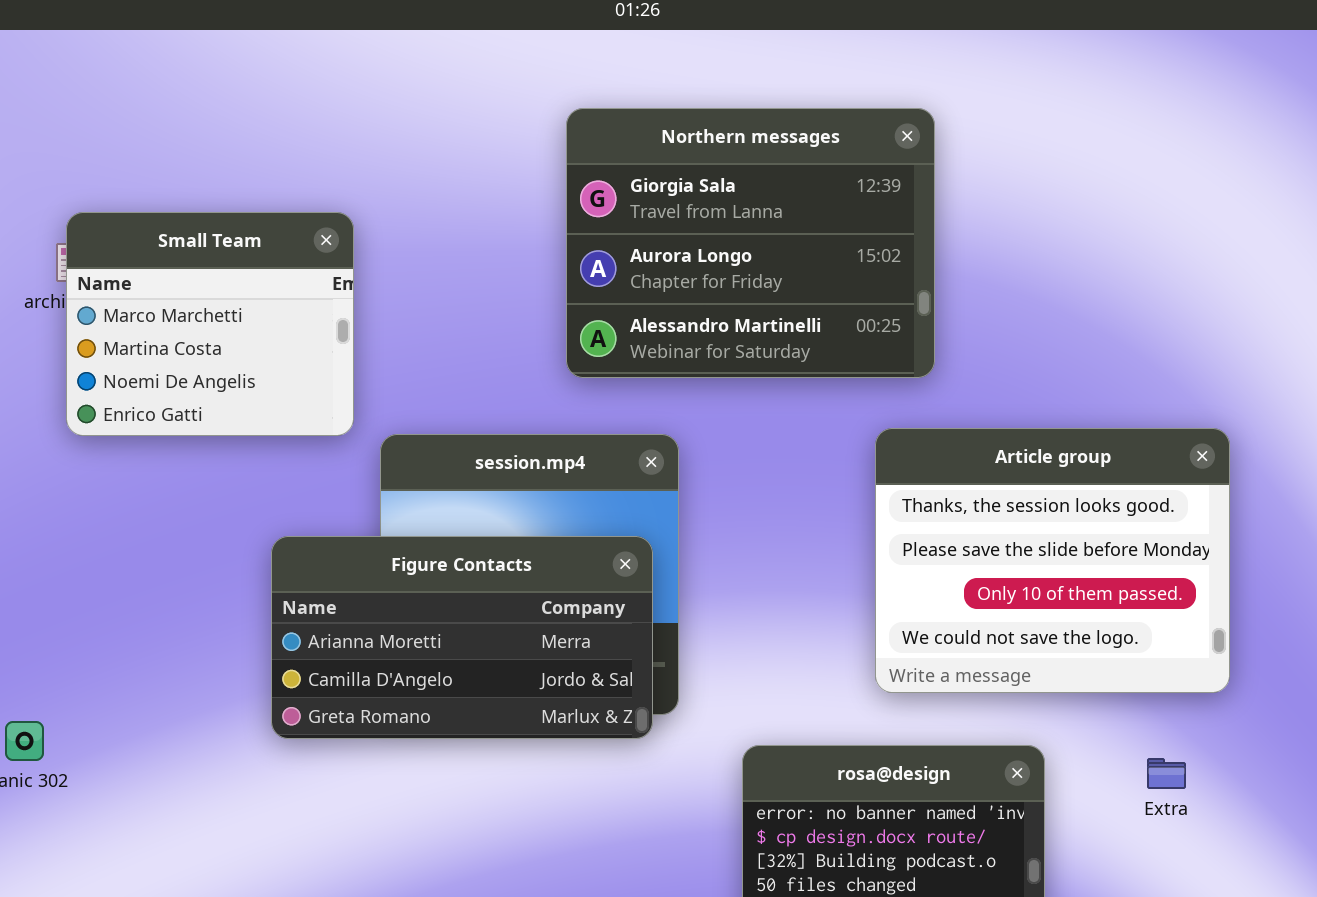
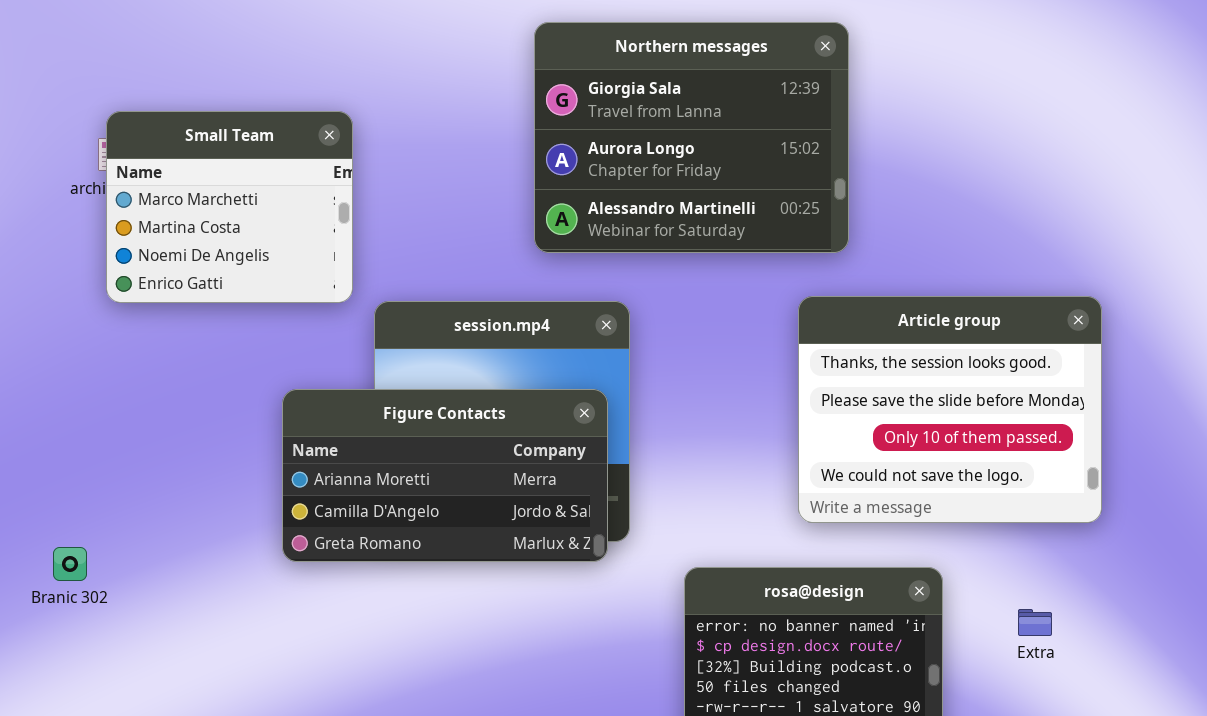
Extra: [1147,758,1186,789] -> [1018,609,1052,636], moved

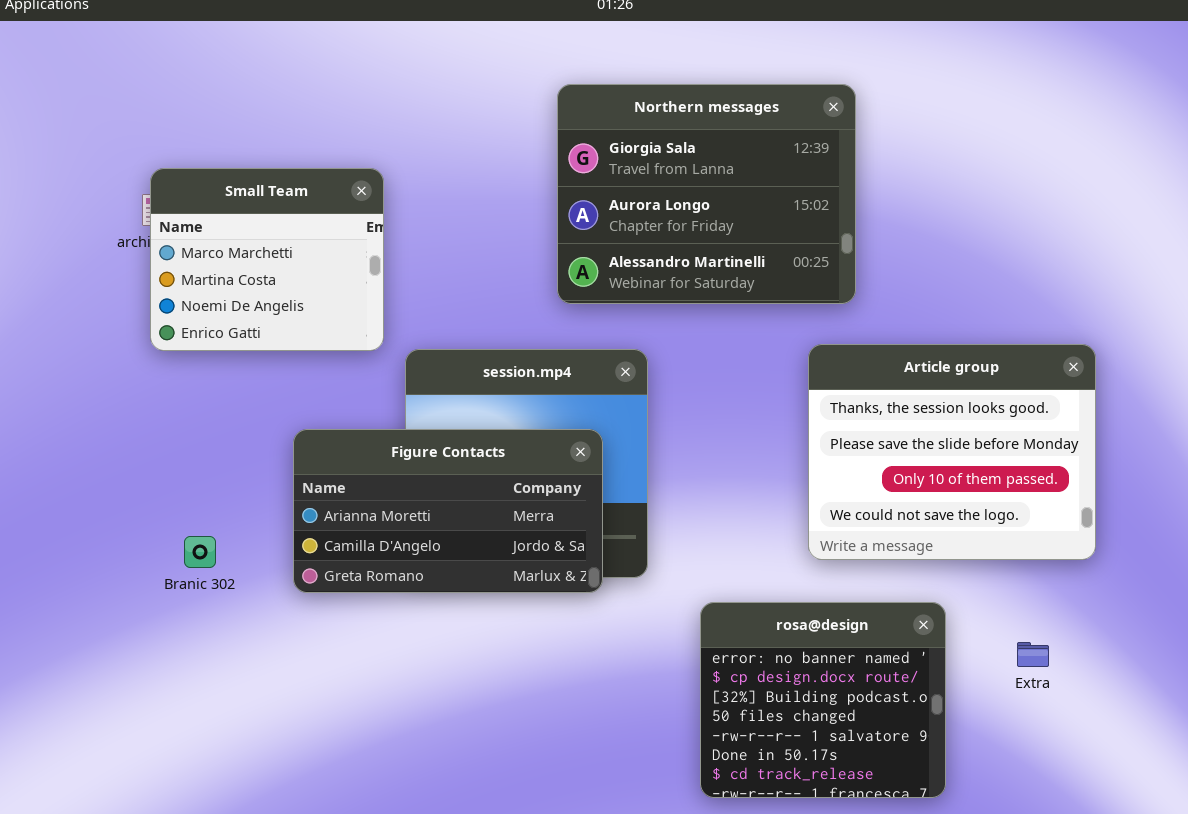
Figure Contacts: [282,389,608,562] -> [293,429,603,593], moved
Branic 302: [53,547,87,581] -> [184,536,216,568], moved

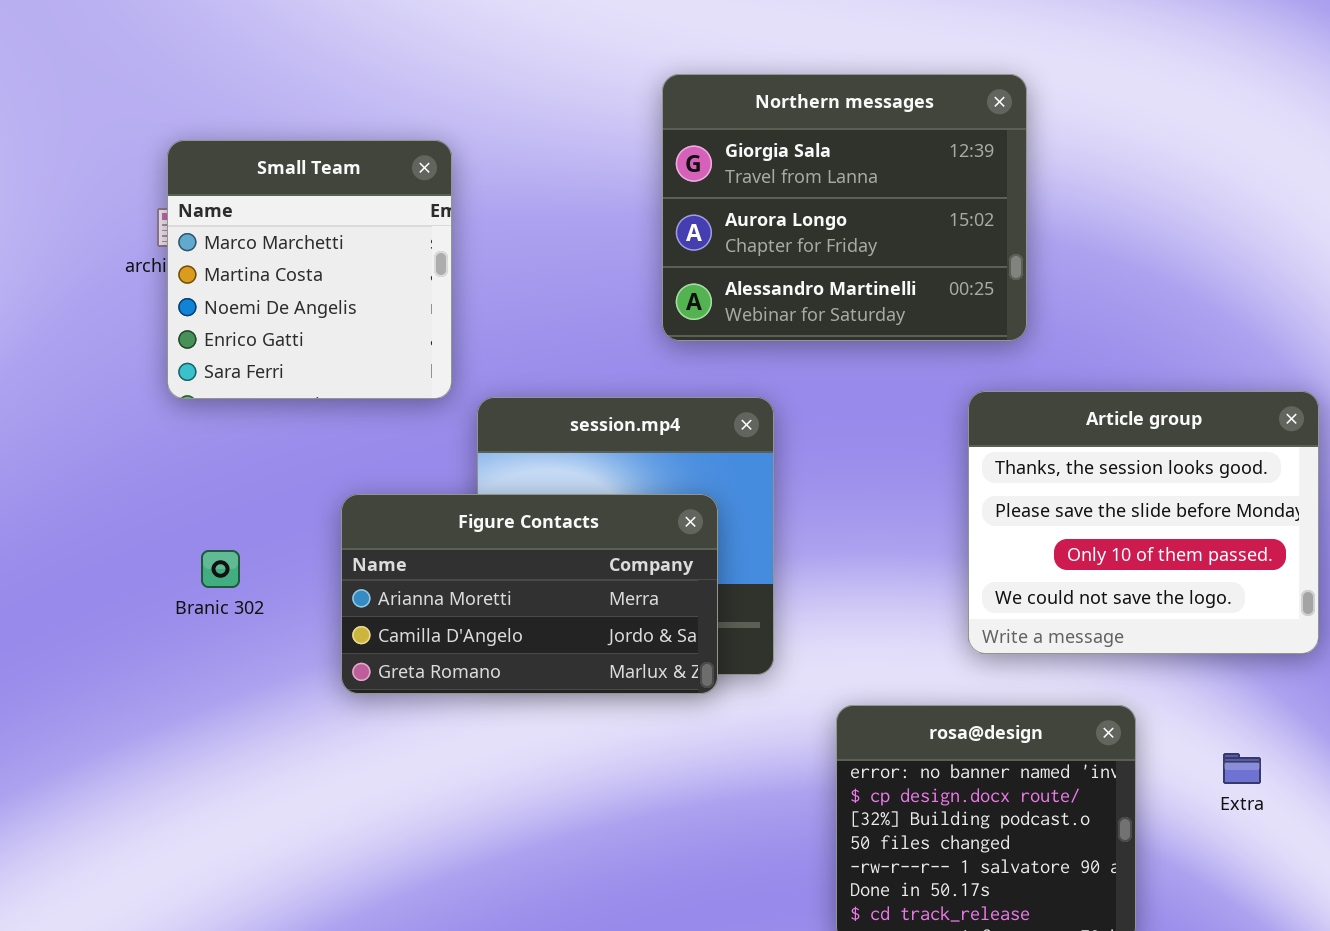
Small Team: [150,168,384,351] -> [167,140,452,399], resized
Branic 302: [184,536,216,568] -> [201,550,240,588], moved

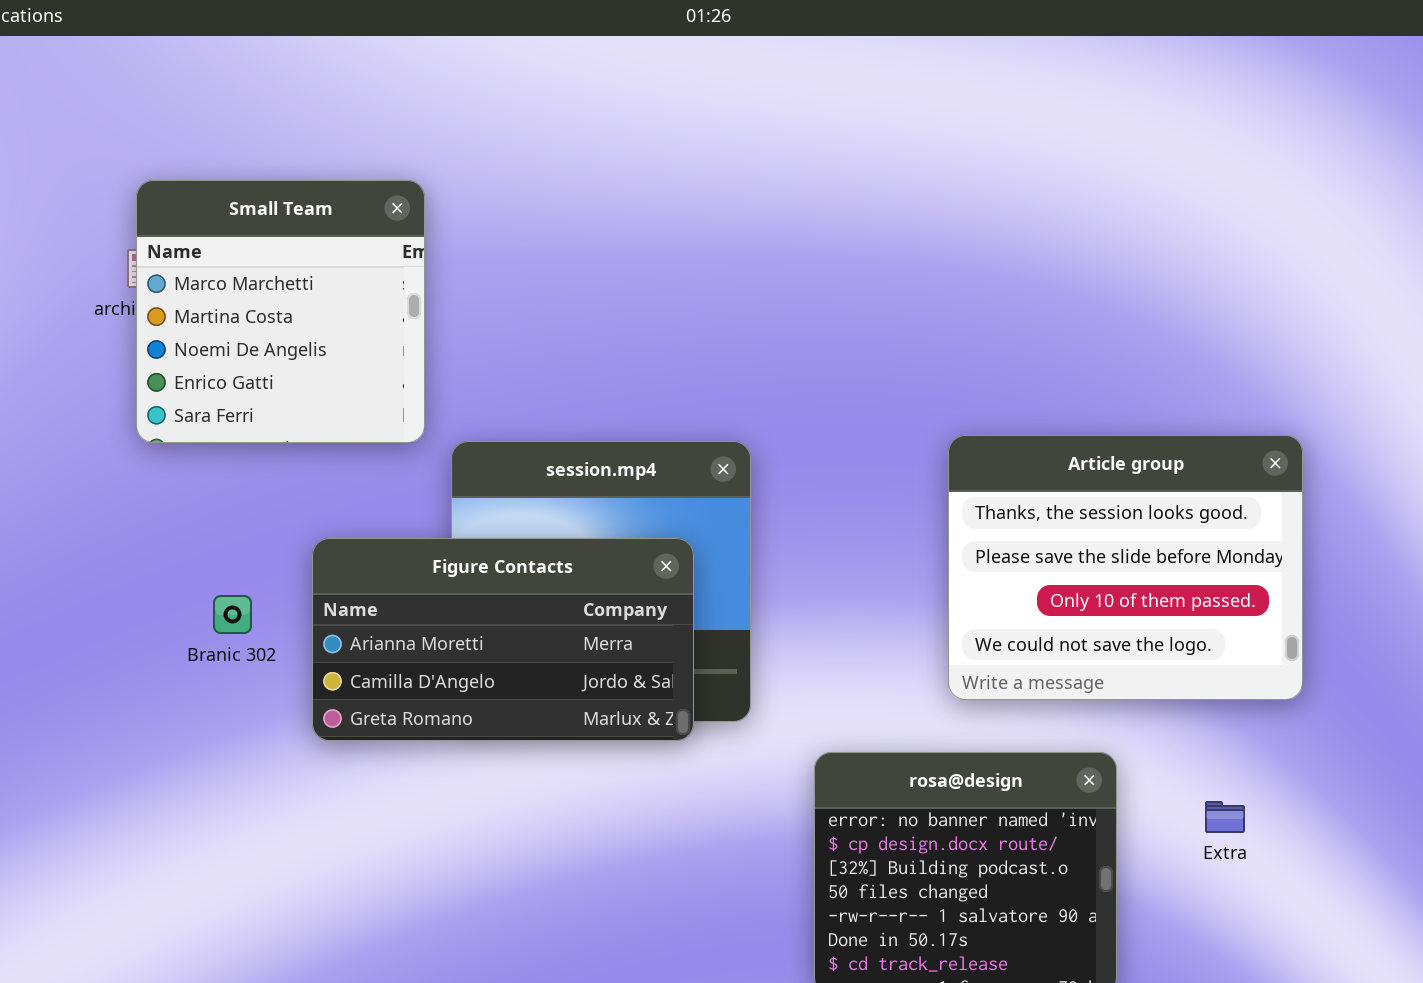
Northern messages: [662,74,1027,341] -> none, closed
Branic 302: [201,550,240,588] -> [213,595,252,634], moved

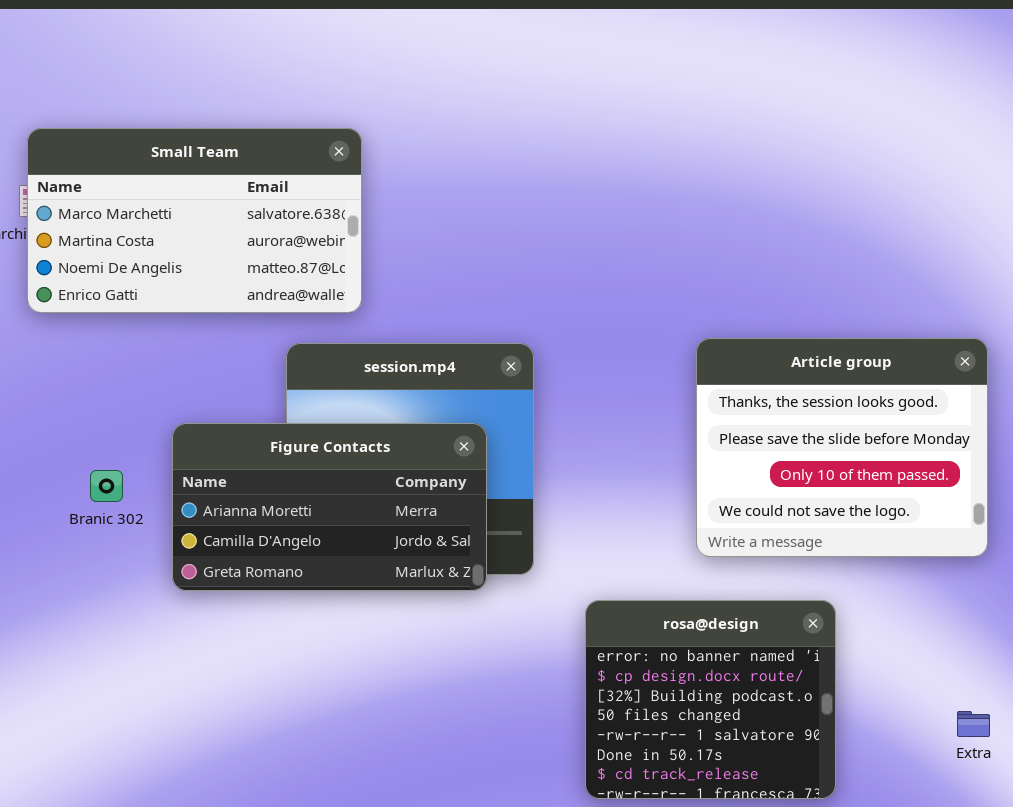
Small Team: [136,180,425,443] -> [27,128,362,313], resized
Extra: [1205,801,1245,833] -> [957,711,990,737], moved

